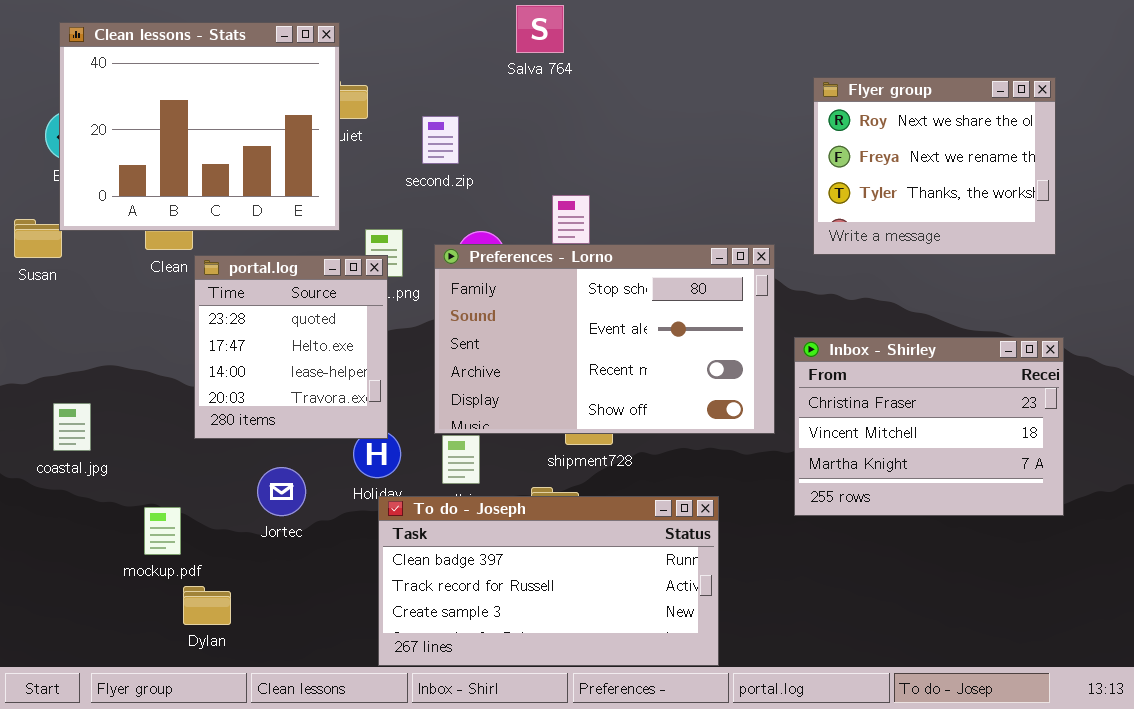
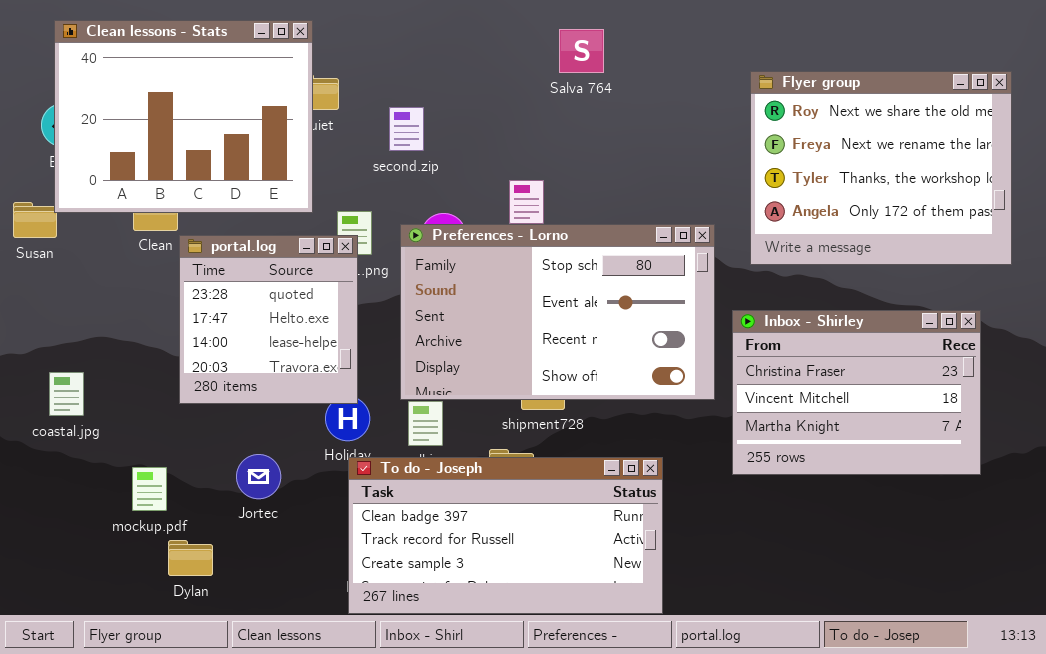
Salva 764: [516,5,564,53] -> [559,29,604,73], moved
Flyer group: [813,77,1056,255] -> [750,71,1012,265], resized
Jortec: [257,467,306,516] -> [236,454,281,499], moved

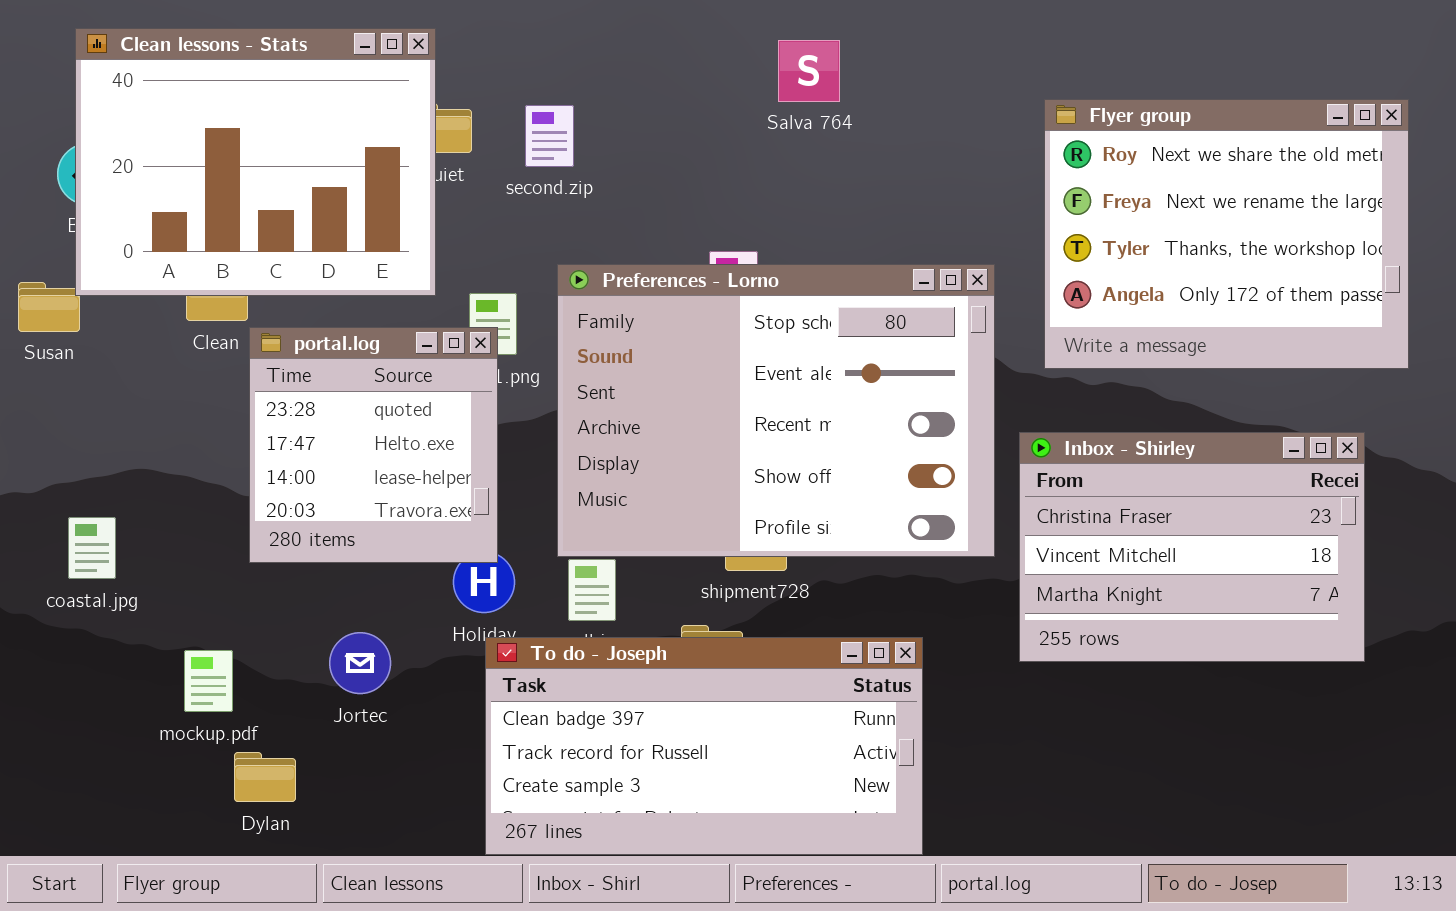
second.zip: [389,107,424,151] -> [525,105,574,167], moved
Preferences - Lorno: [400,224,715,400] -> [557,264,995,557], resized

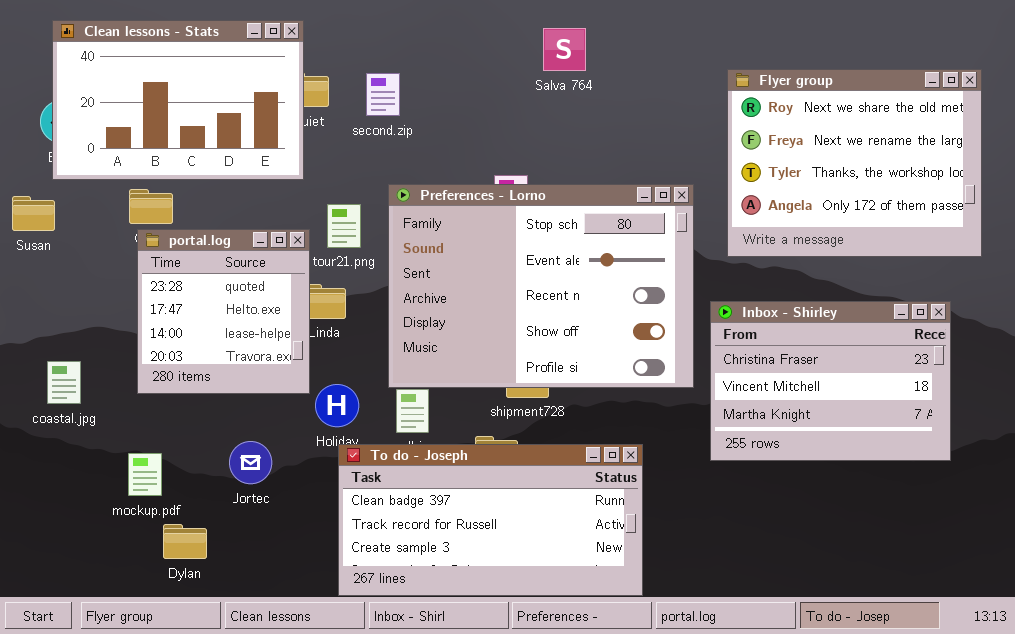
Clean lessons - Stats: [75,28,436,296] -> [52,20,304,180], resized
portal.log: [249,327,498,563] -> [137,229,310,394], moved

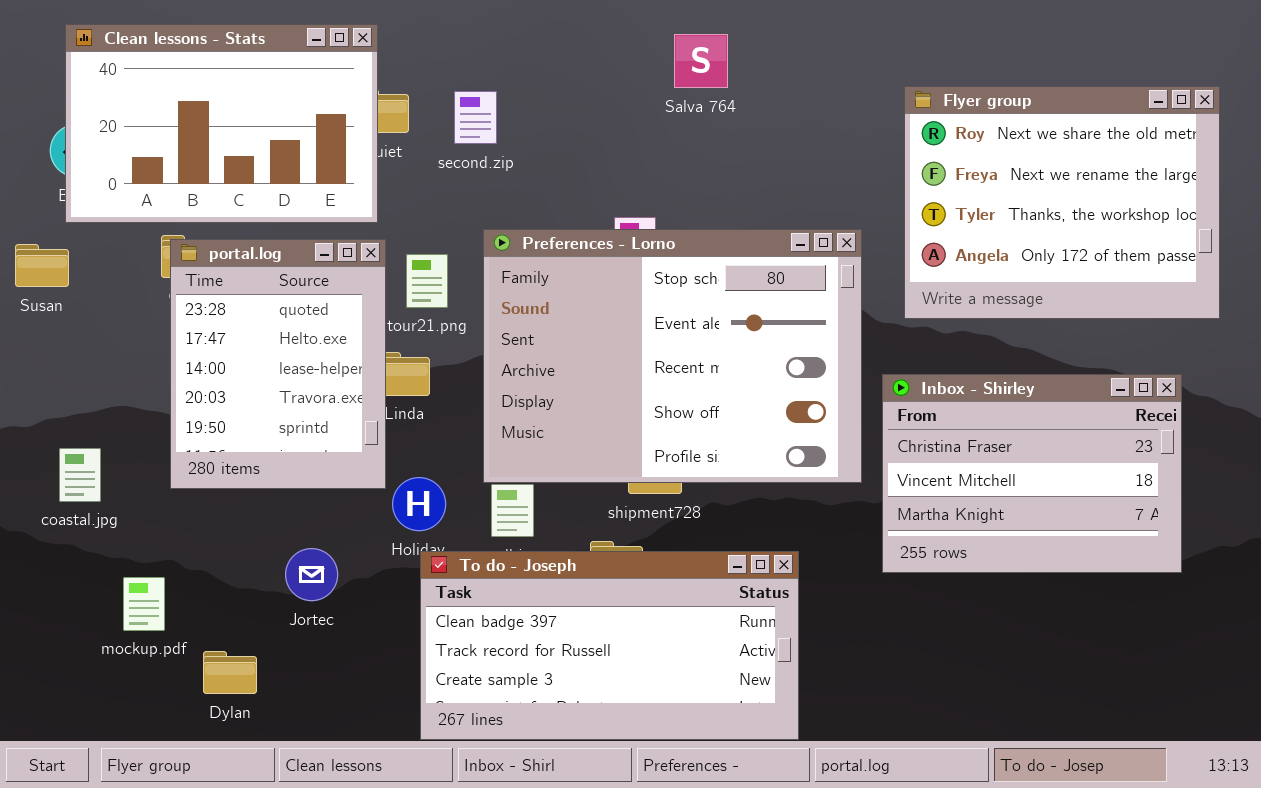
portal.log: [137,229,310,394] -> [170,239,386,489], resized
mockup.pdf: [128,453,162,496] -> [123,577,165,631], moved

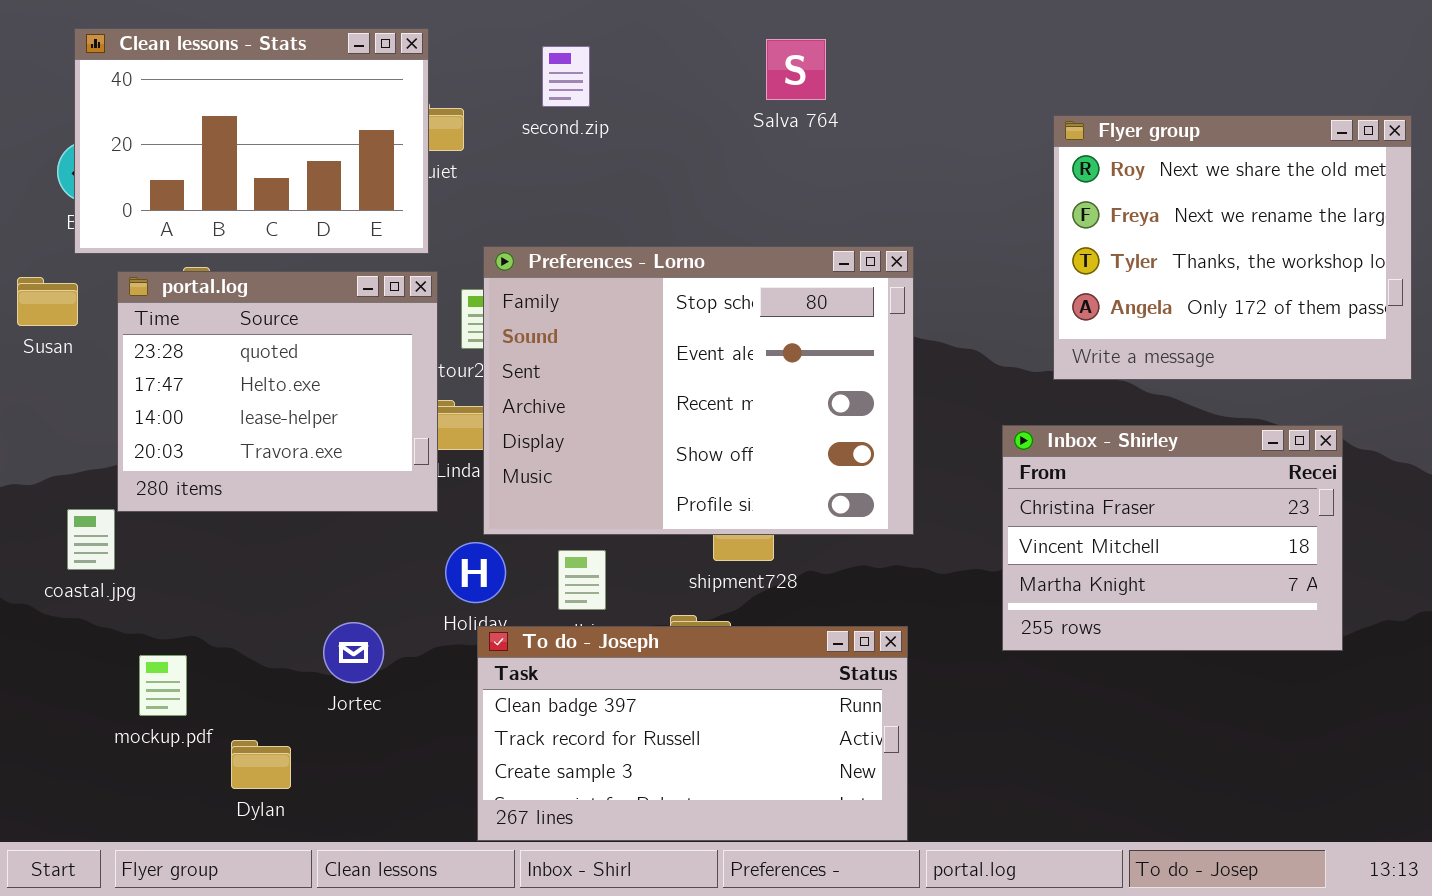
Flyer group: [904,86,1220,319] -> [1053,115,1412,380], moved
second.zip: [454,91,497,144] -> [542,46,590,107], moved
Preferences - Lorno: [483,229,862,483] -> [483,246,914,535], moved
portal.log: [170,239,386,489] -> [117,271,438,512], resized

